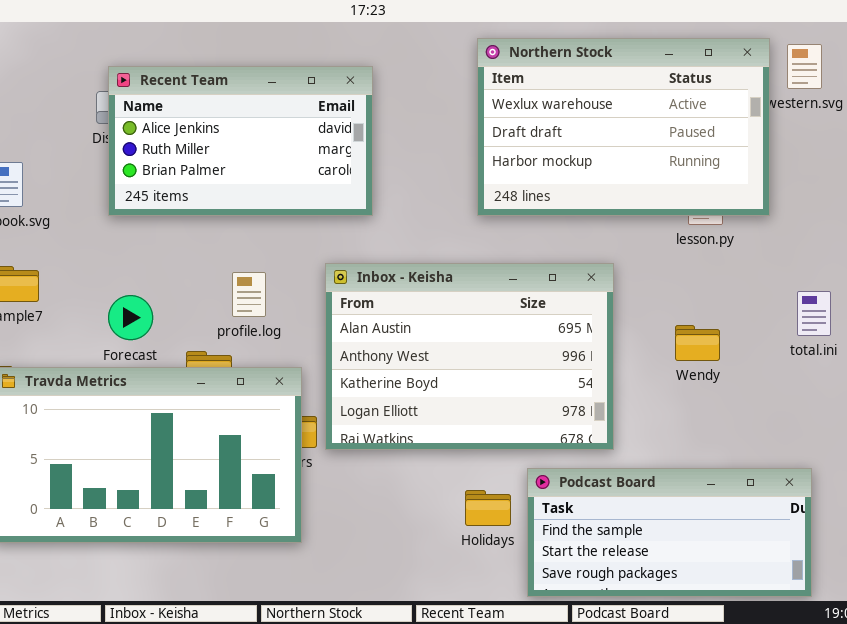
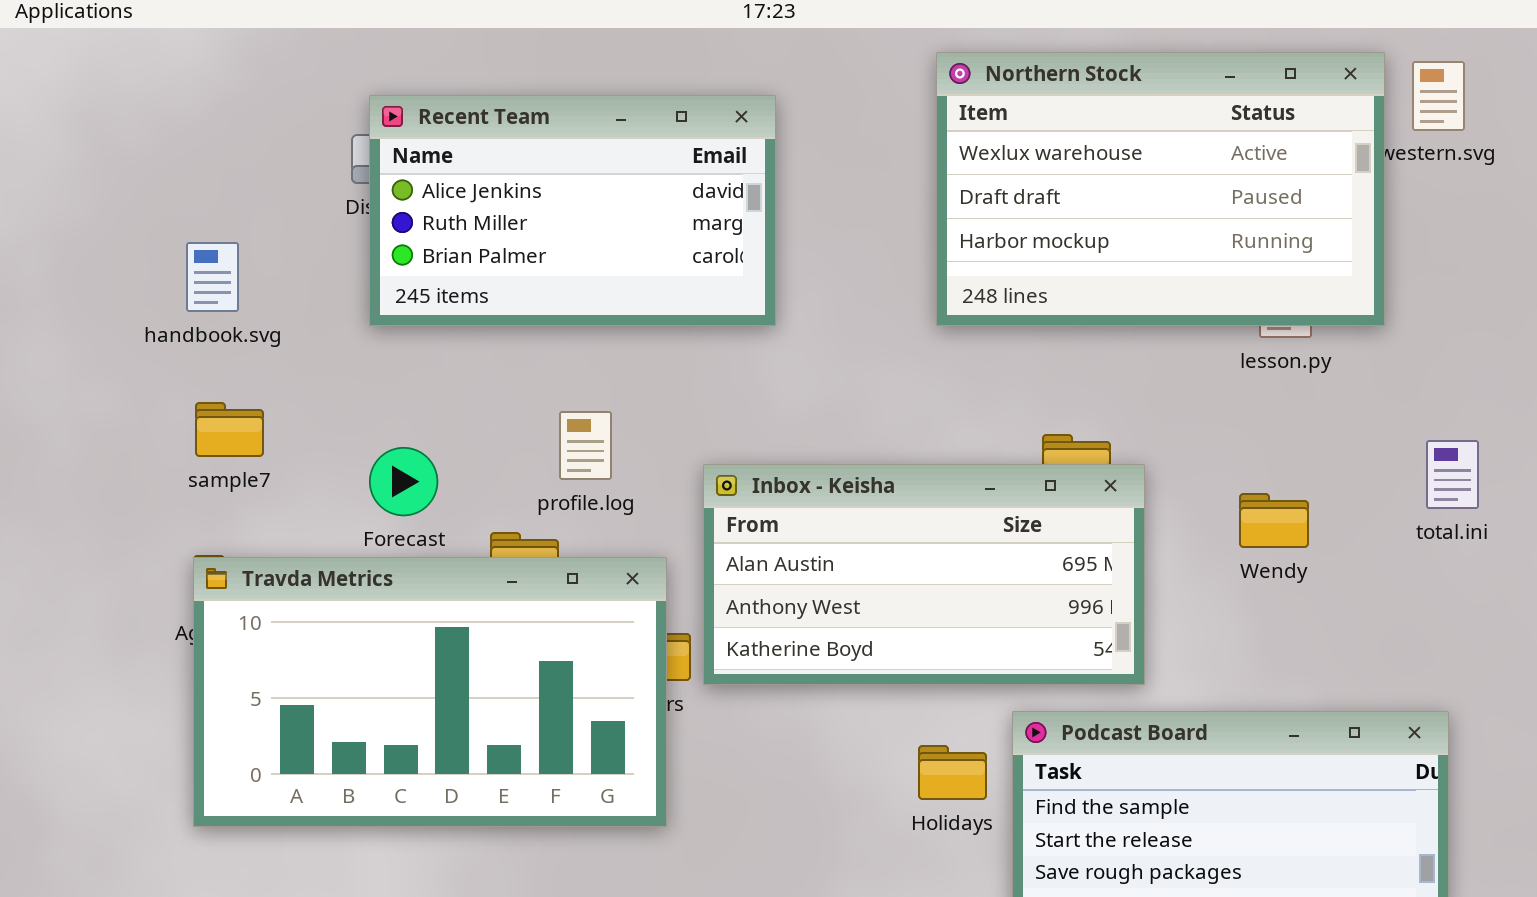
Inbox - Keisha: [325,263,614,450] -> [703,464,1145,685], resized

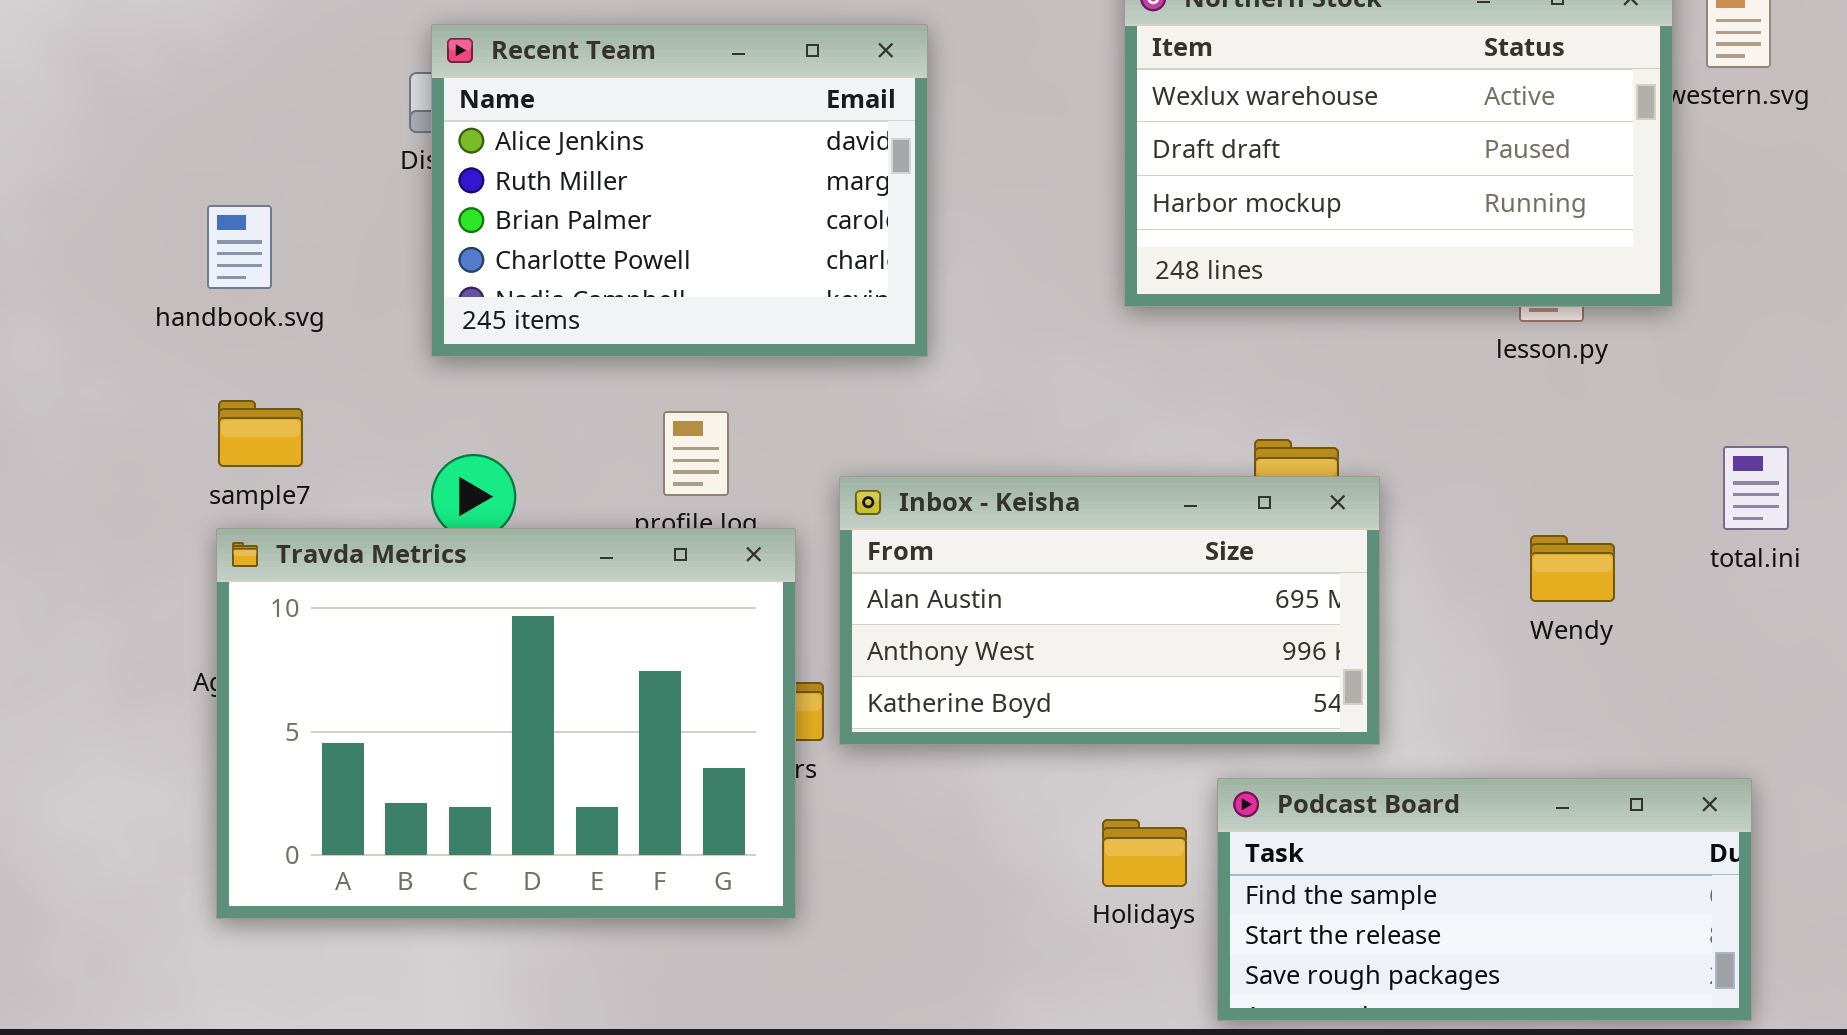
Recent Team: [369,95,776,326] -> [431,24,928,357], resized
Wendy: [1239,493,1309,548] -> [1530,535,1615,602], moved
Travda Metrics: [193,557,667,827] -> [216,528,796,919], resized

